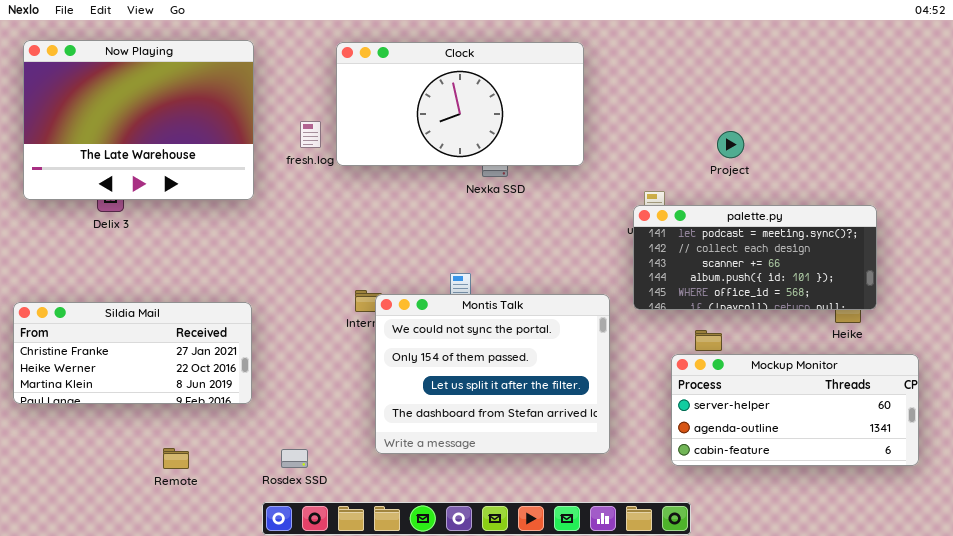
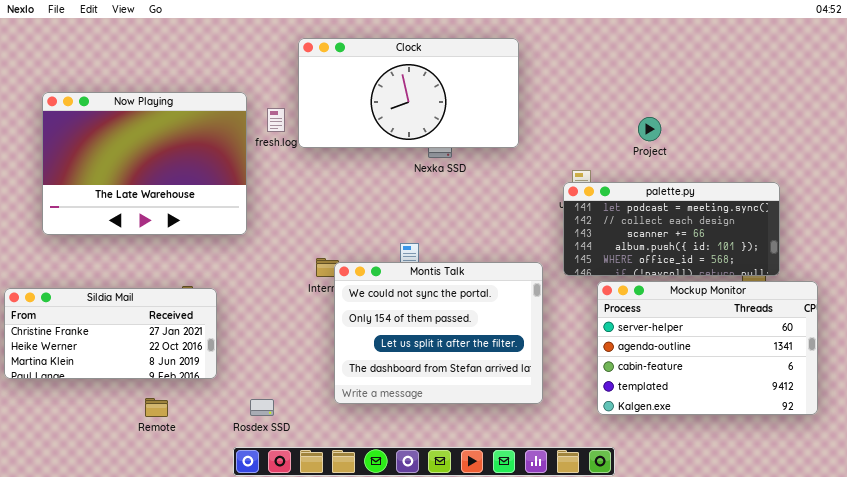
Now Playing: [23,40,254,200] -> [42,92,247,235], moved
Sildia Mail: [13,302,252,404] -> [4,288,217,379], moved
Mockup Monitor: [671,354,919,466] -> [597,281,818,415], resized

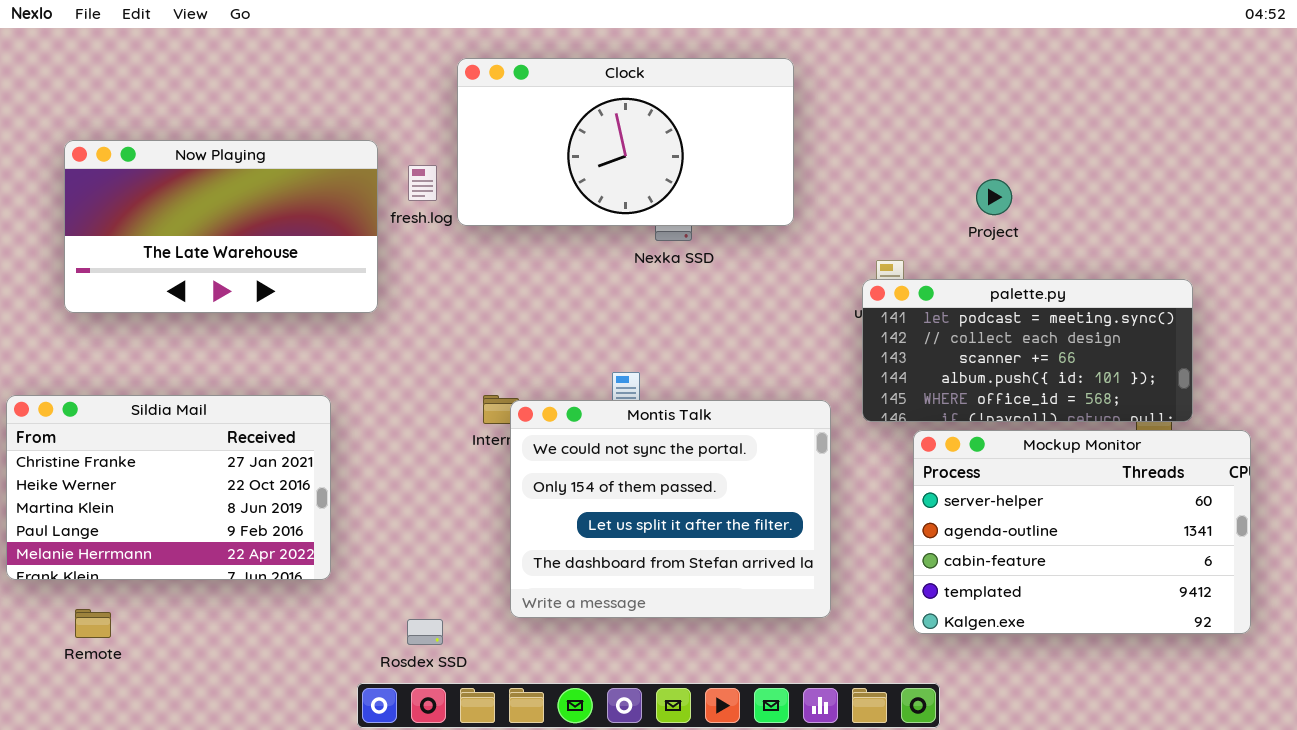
Now Playing: [42,92,247,235] -> [64,140,378,313], resized
Sildia Mail: [4,288,217,379] -> [6,395,331,580], resized
Remote: [145,398,168,417] -> [75,609,111,638], moved
Rosdex SSD: [250,399,274,416] -> [407,619,443,645], moved

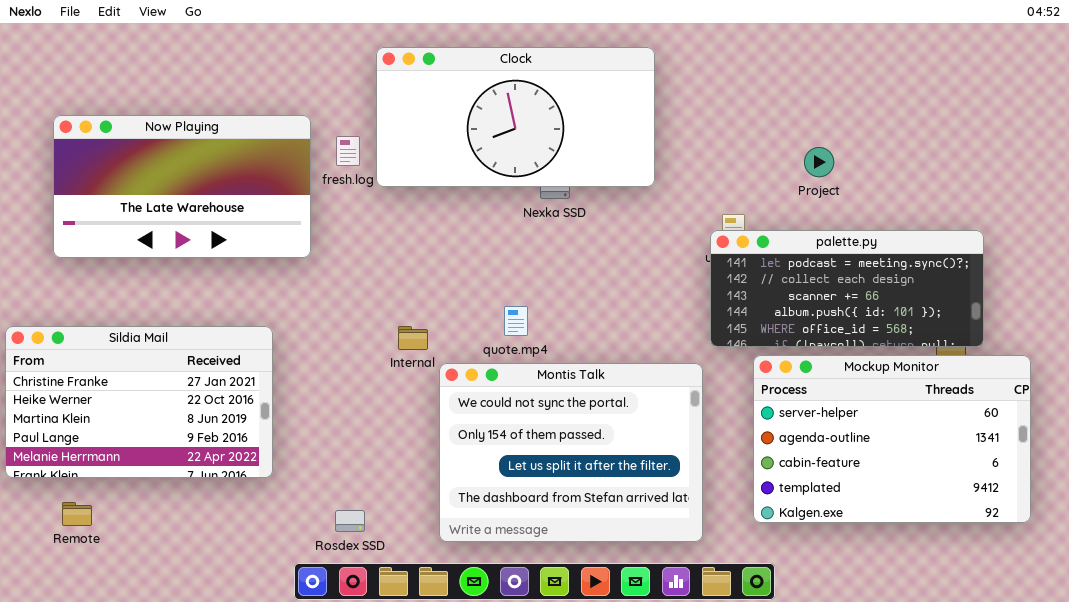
Montis Talk: [510,400,831,618] -> [439,363,703,542], moved

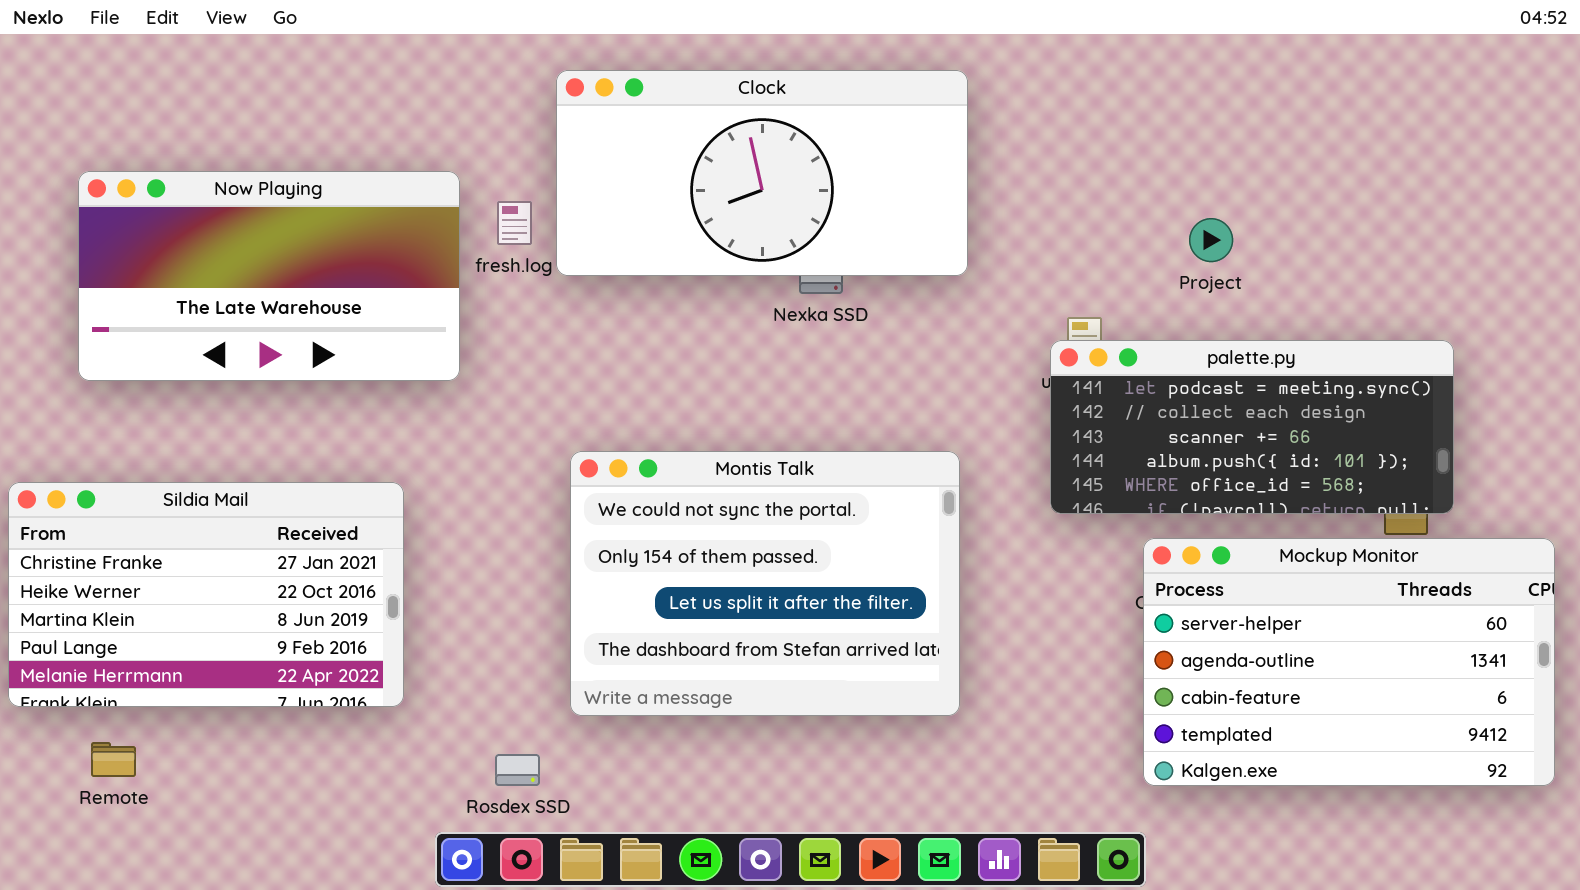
Mockup Monitor: [753,355,1031,523] -> [1143,538,1555,786], moved
Montis Talk: [439,363,703,542] -> [570,451,960,716], moved

